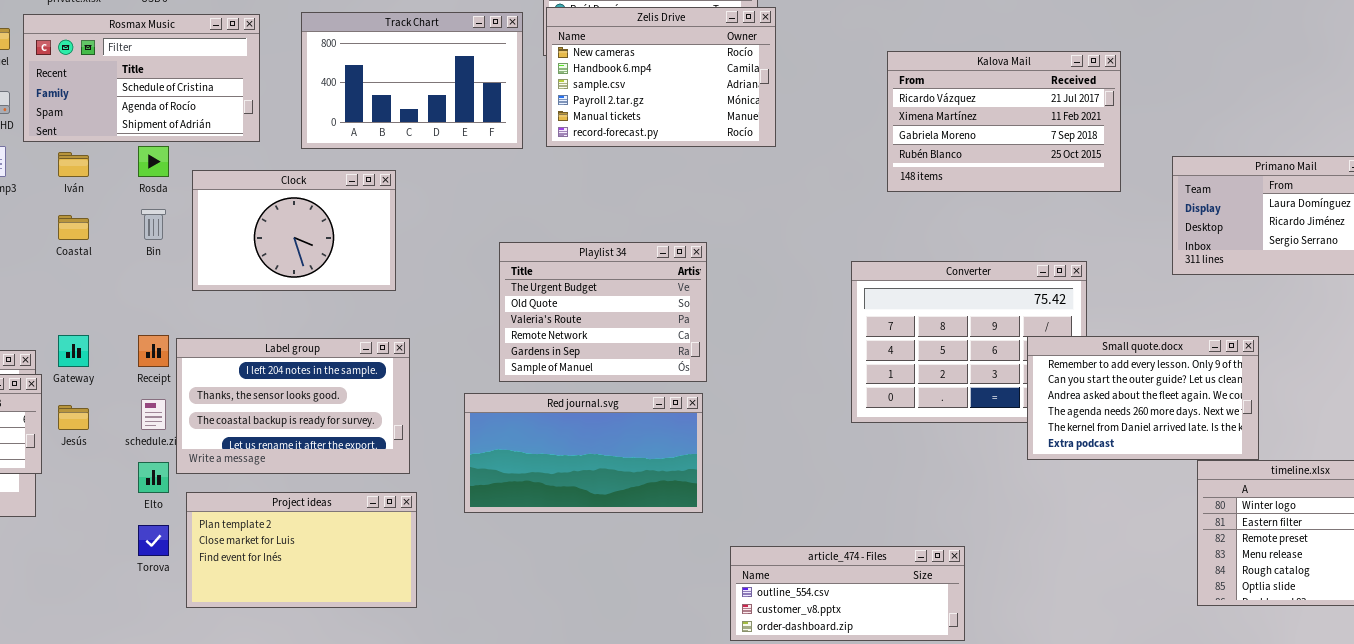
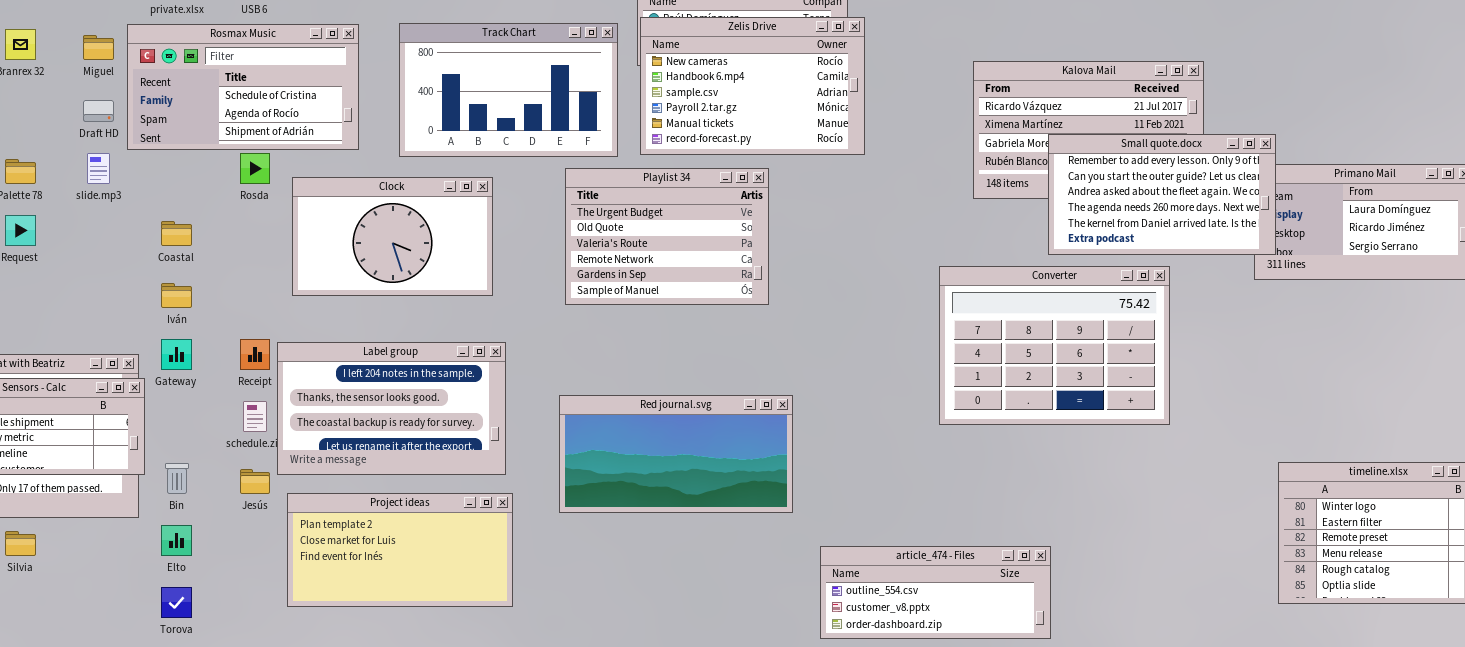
Iván: [58,152,89,177] -> [161,283,192,308], moved
Bin: [141,209,166,240] -> [165,463,189,494], moved
Playlist 34: [499,242,707,382] -> [565,168,769,305], moved
Small quote.docx: [1027,336,1259,460] -> [1048,134,1276,255], moved
Jesús: [58,405,89,430] -> [240,469,270,494], moved
Elto: [138,462,169,493] -> [161,525,192,556], moved
Torova: [138,525,169,556] -> [161,587,192,618], moved

